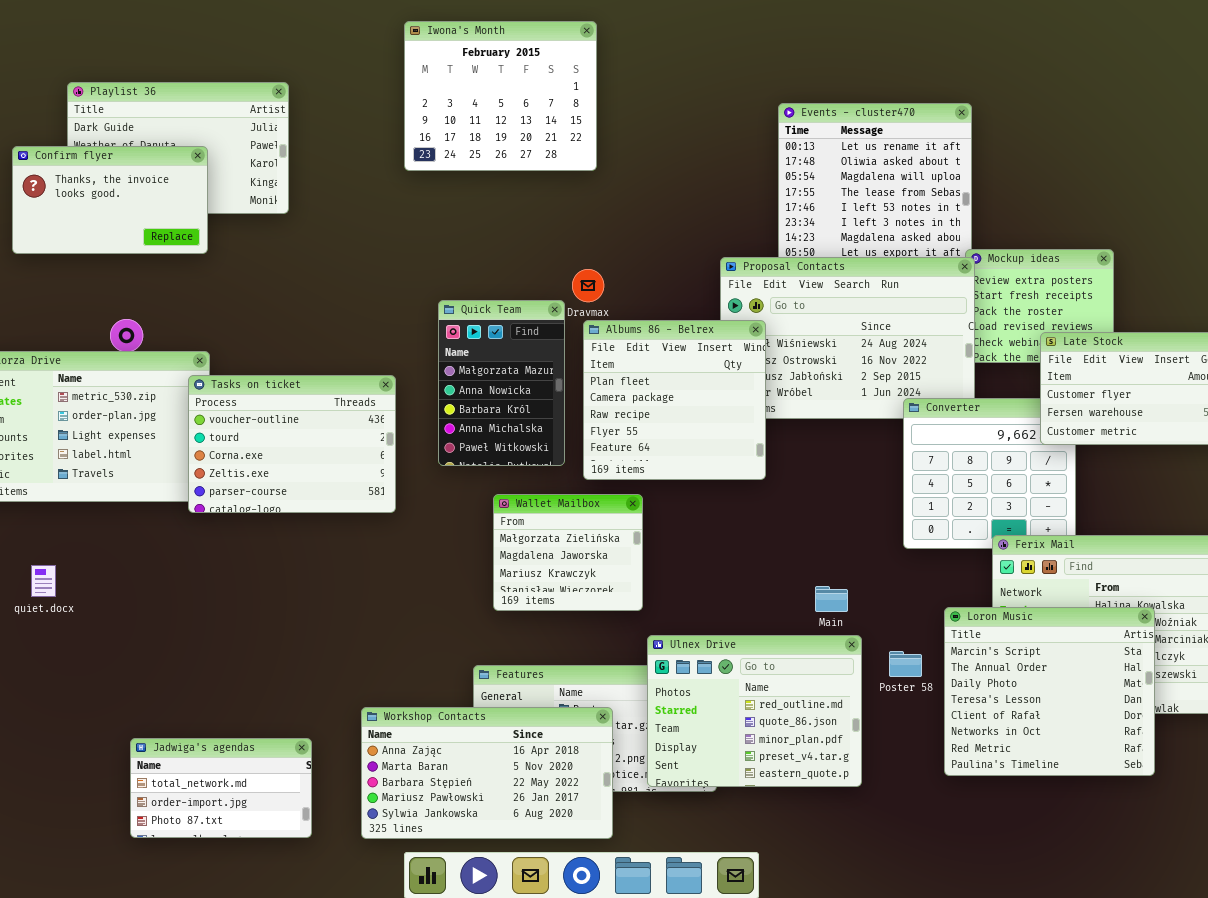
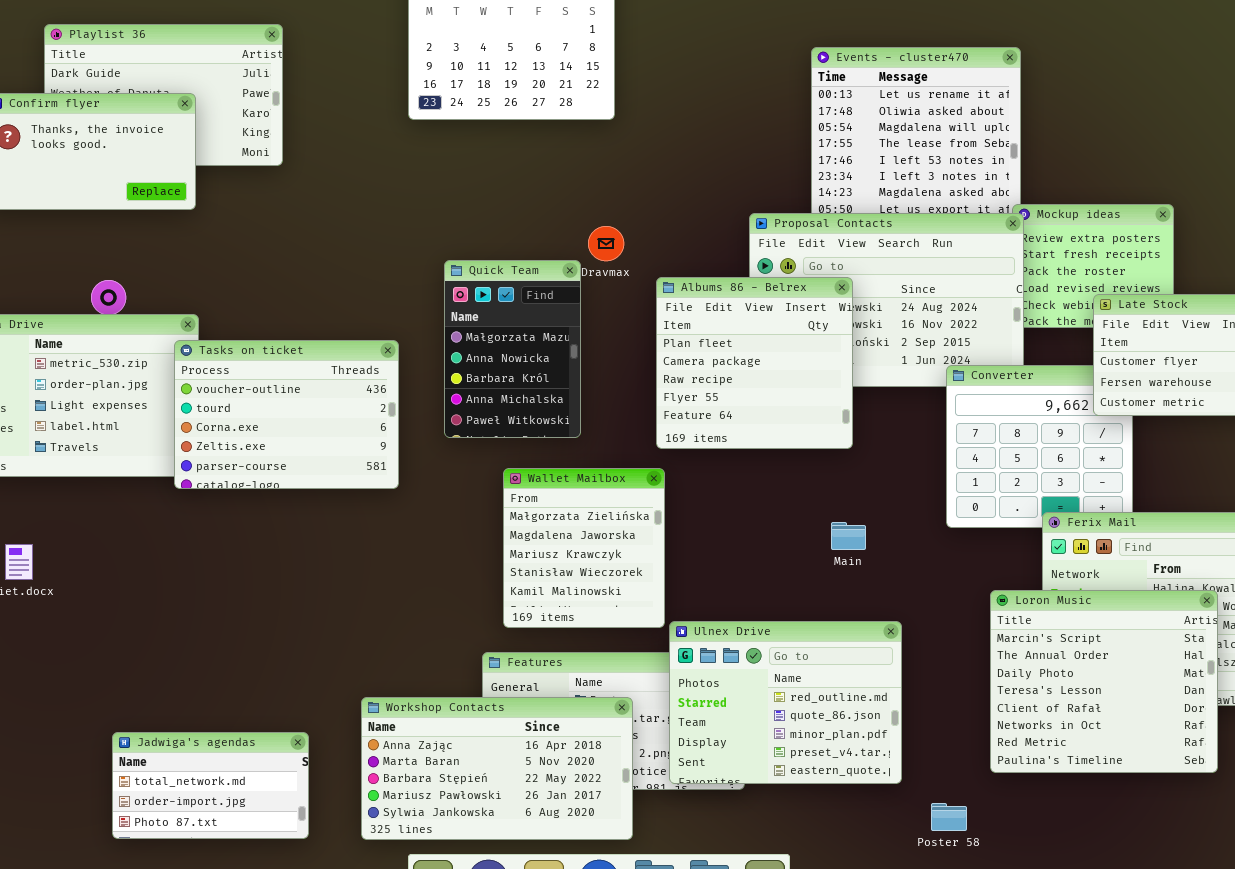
Albums 86 - Belrex: [583,320,766,480] -> [656,277,853,449], moved
Wallet Mailbox: [493,494,643,611] -> [503,468,665,628], resized
Main: [815,586,848,612] -> [831,522,866,550], moved
Poster 58: [889,651,922,677] -> [931,803,967,831], moved

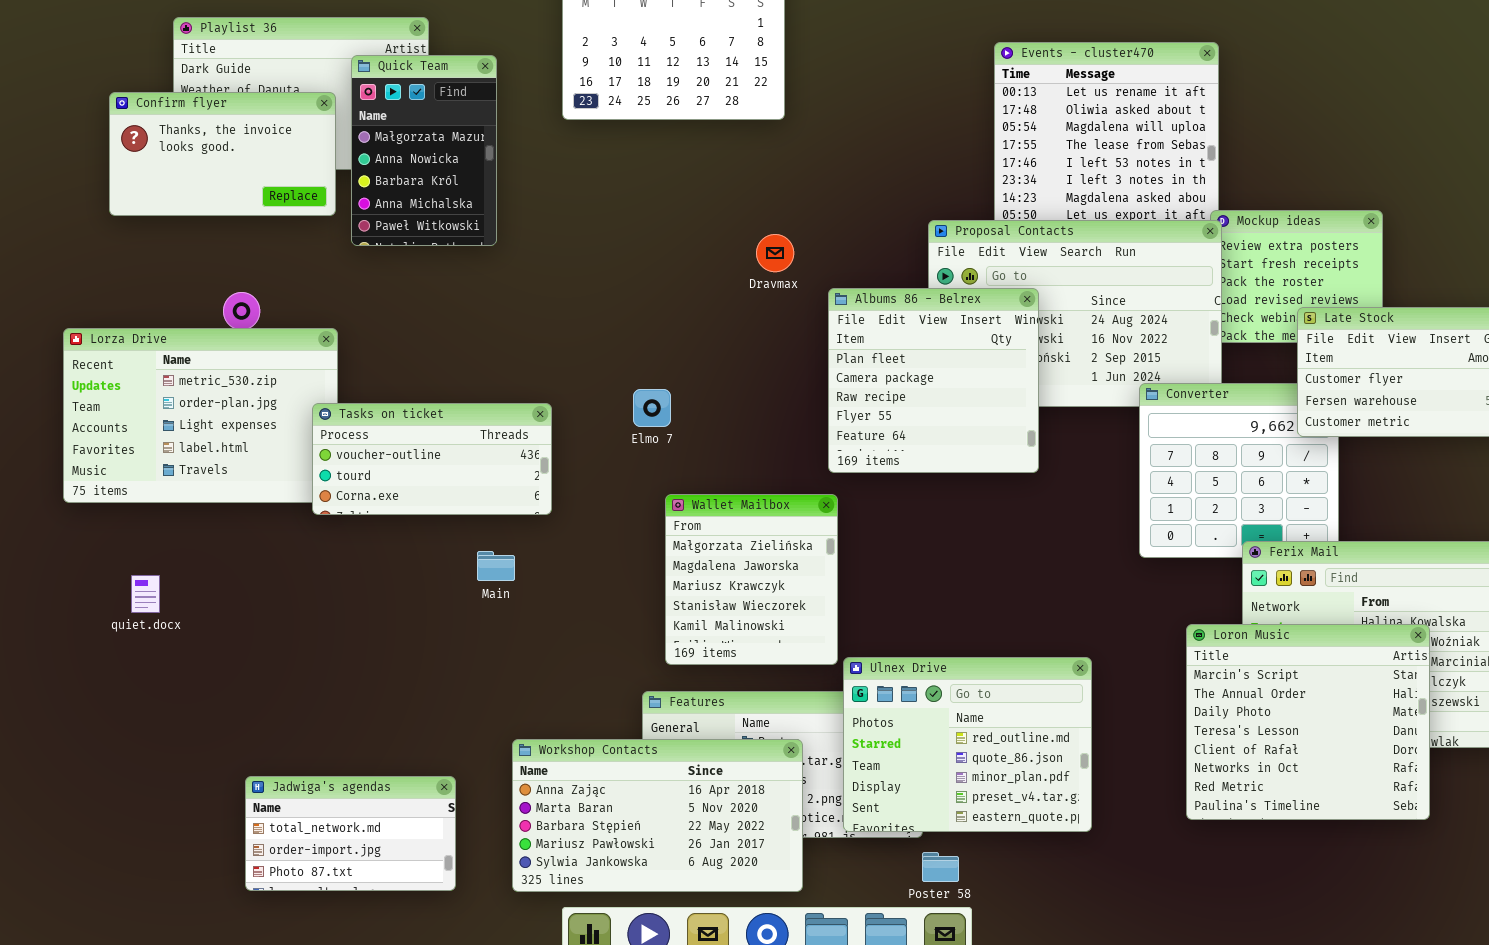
Quick Team: [444,260,581,438] -> [351,55,497,246], moved
Tasks on ticket: [174,340,399,489] -> [312,403,552,515], resized
Main: [831,522,866,550] -> [477,551,515,581], moved
Poster 58: [931,803,967,831] -> [922,852,959,882], moved

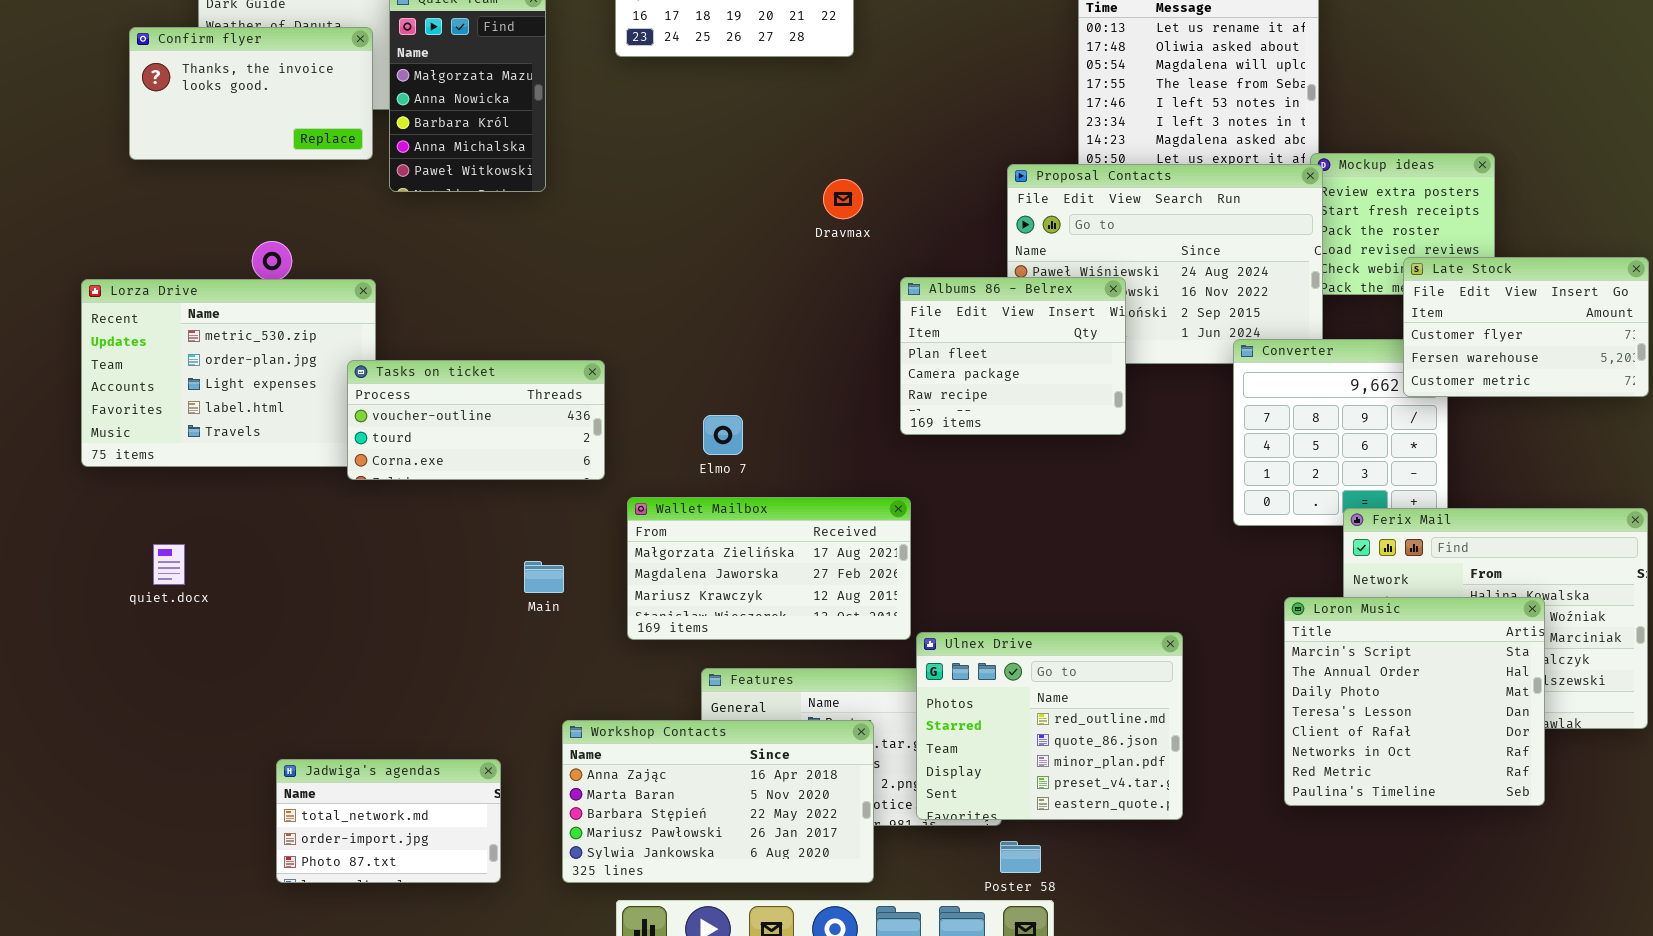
Albums 86 - Belrex: [828,288,1039,473] -> [900,277,1126,435], resized
Elmo 7: [633,389,671,427] -> [703,415,743,455], moved
Wallet Mailbox: [665,494,838,665] -> [627,497,911,640], resized
Main: [477,551,515,581] -> [524,561,564,593], moved

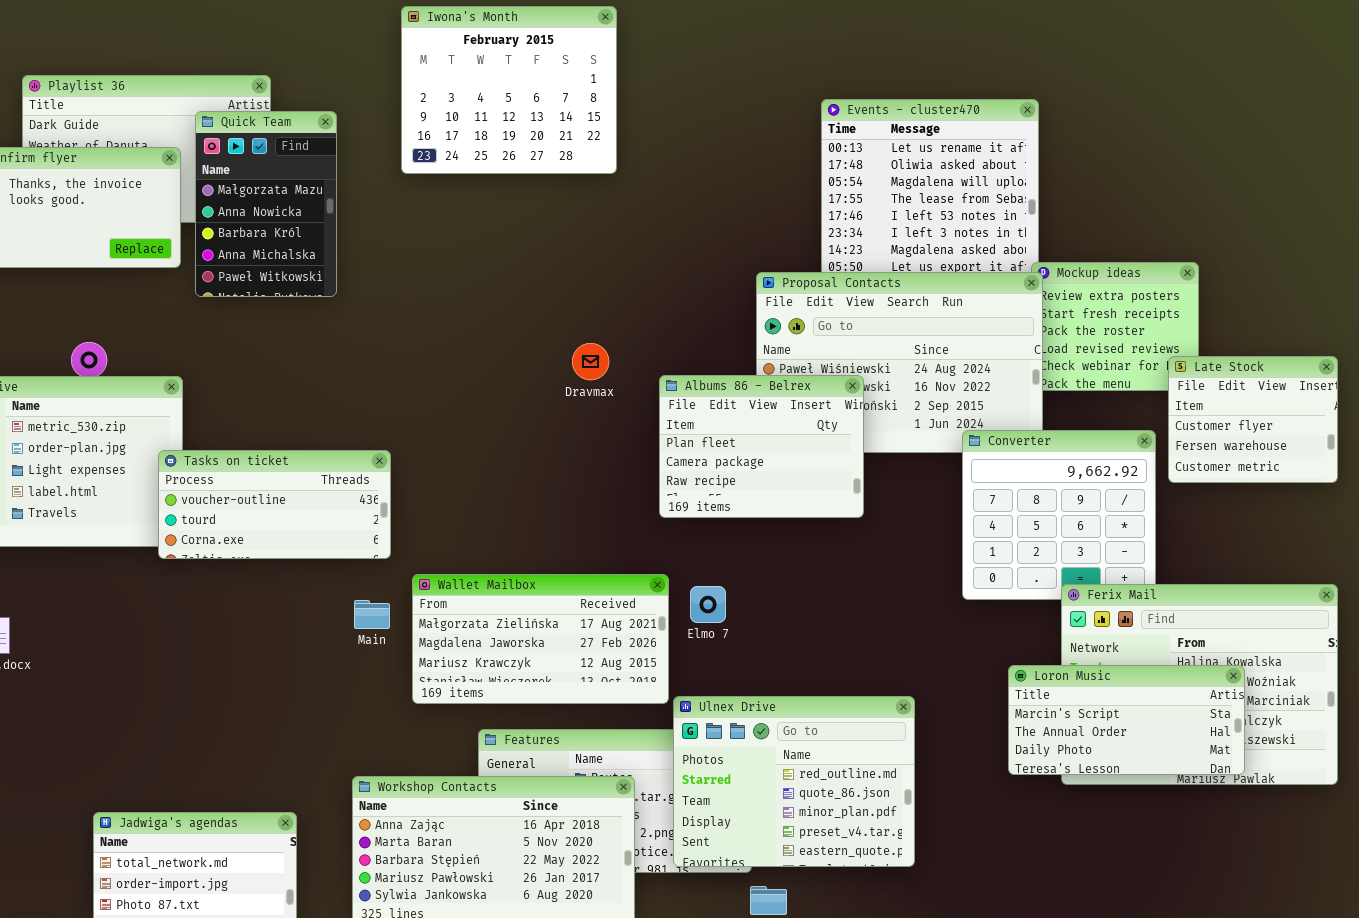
Dravmax: [823,179,863,219] -> [572,343,609,380], moved
Late Stock: [1403,257,1649,397] -> [1168,356,1338,483], resized
Elmo 7: [703,415,743,455] -> [690,586,726,623], moved
Main: [524,561,564,593] -> [354,600,390,629], moved
Loron Music: [1284,597,1545,806] -> [1008,665,1245,775], resized

